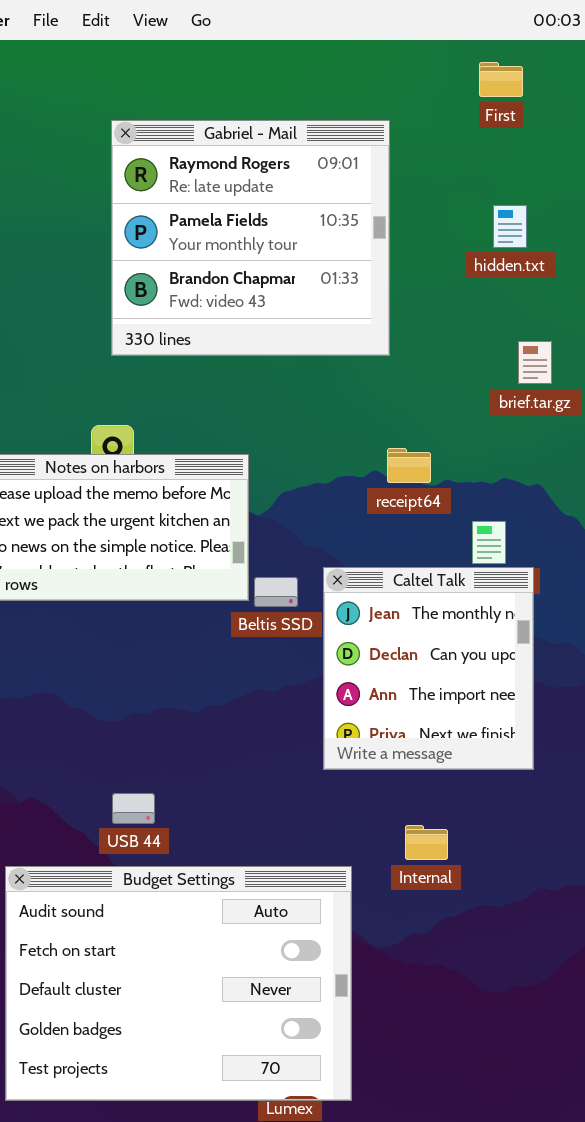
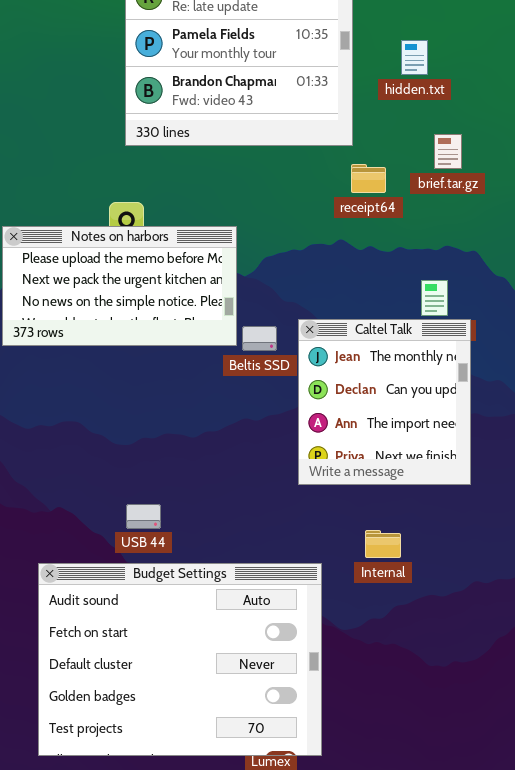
hidden.txt: [493,205,527,248] -> [401,40,428,75], moved
brief.tar.gz: [518,341,552,384] -> [434,134,462,169], moved
receipt64: [387,448,431,483] -> [351,164,386,193], moved

